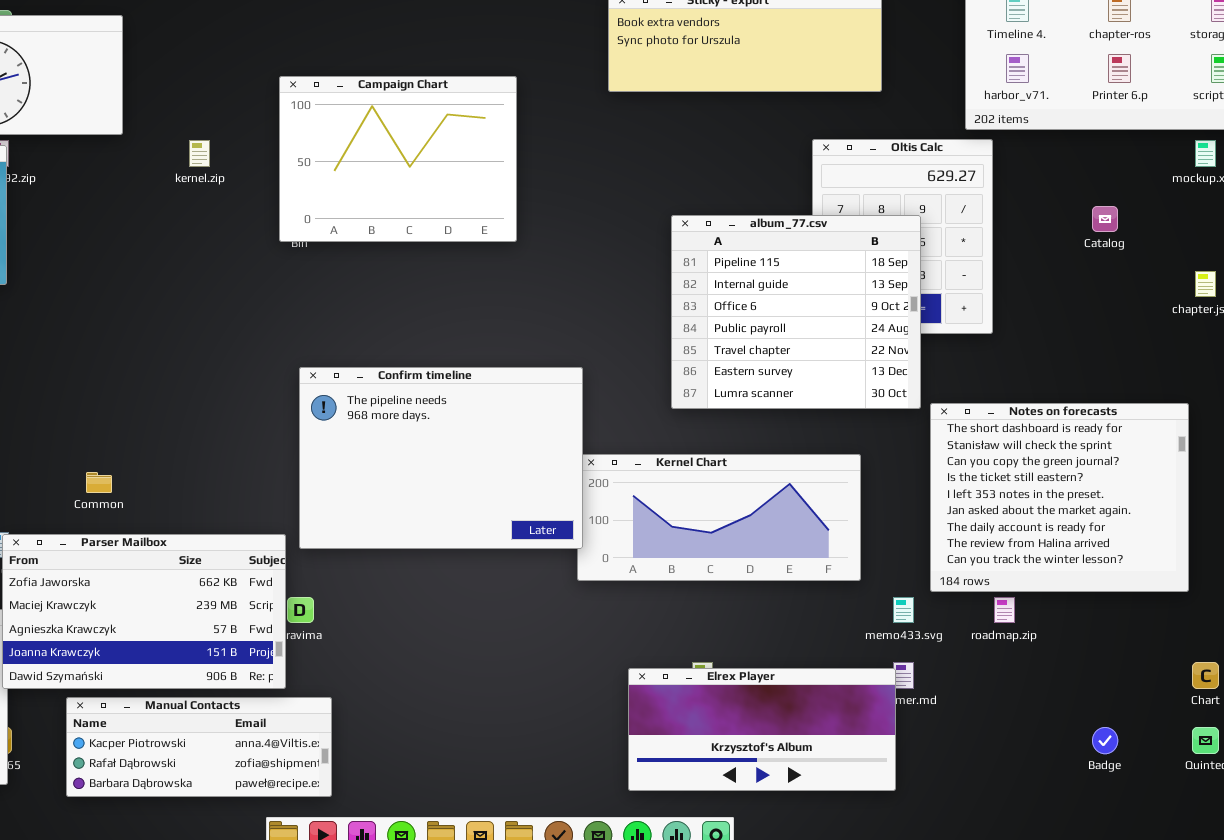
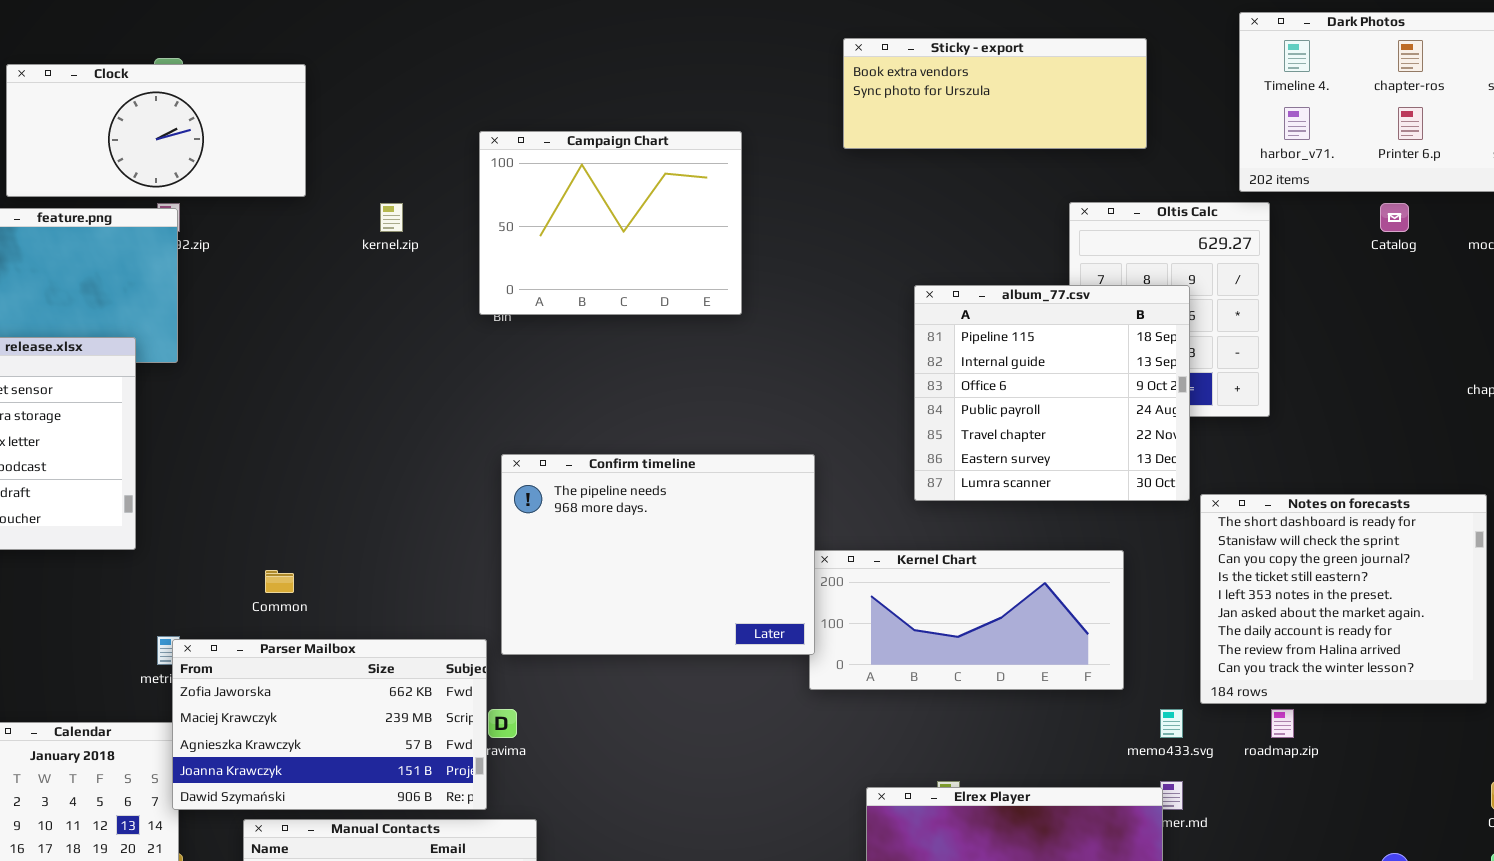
Catalog: [1092,206,1118,232] -> [1380,203,1409,232], moved

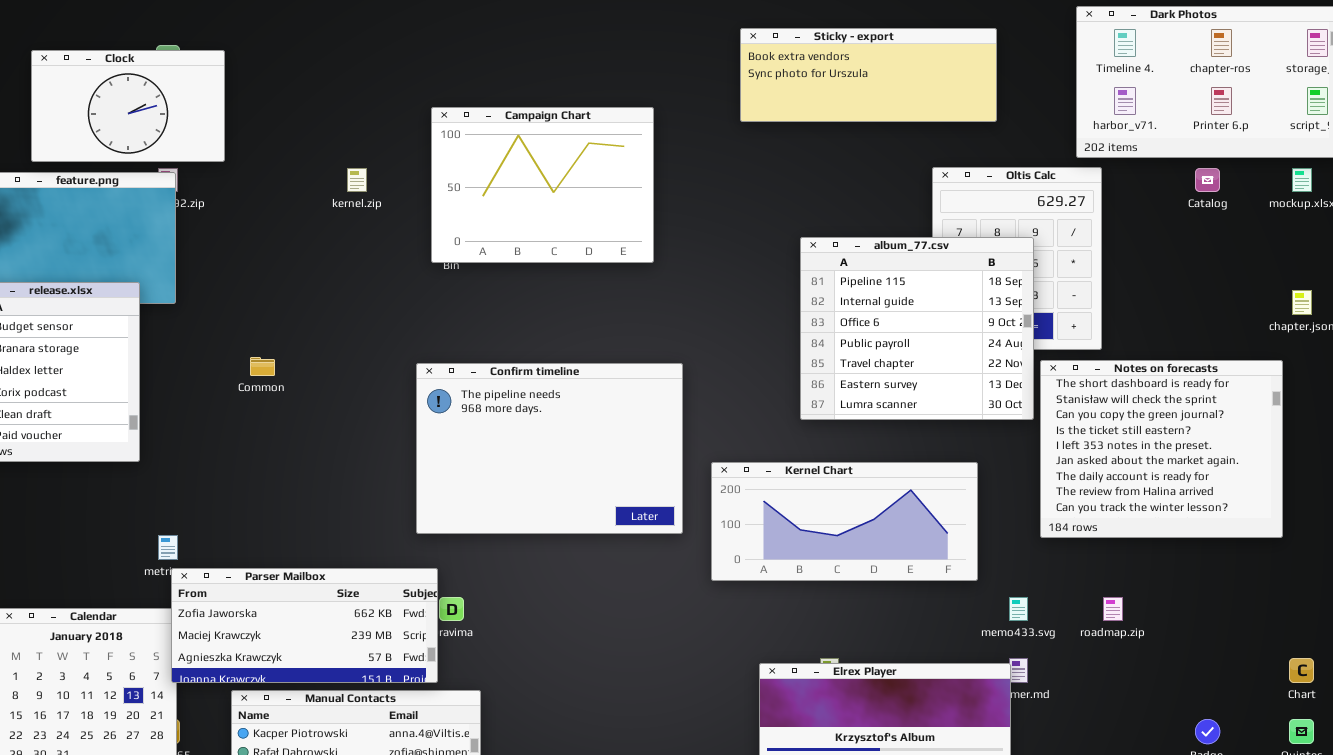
Clock: [6,64,306,197] -> [31,50,225,162], resized
Confirm timeline: [501,454,815,655] -> [416,363,683,534], moved
Notes on forecasts: [1200,494,1487,704] -> [1040,360,1283,538], moved
Common: [265,570,294,593] -> [250,357,275,376], moved
Parser Mailbox: [172,639,487,810] -> [171,568,438,683], resized

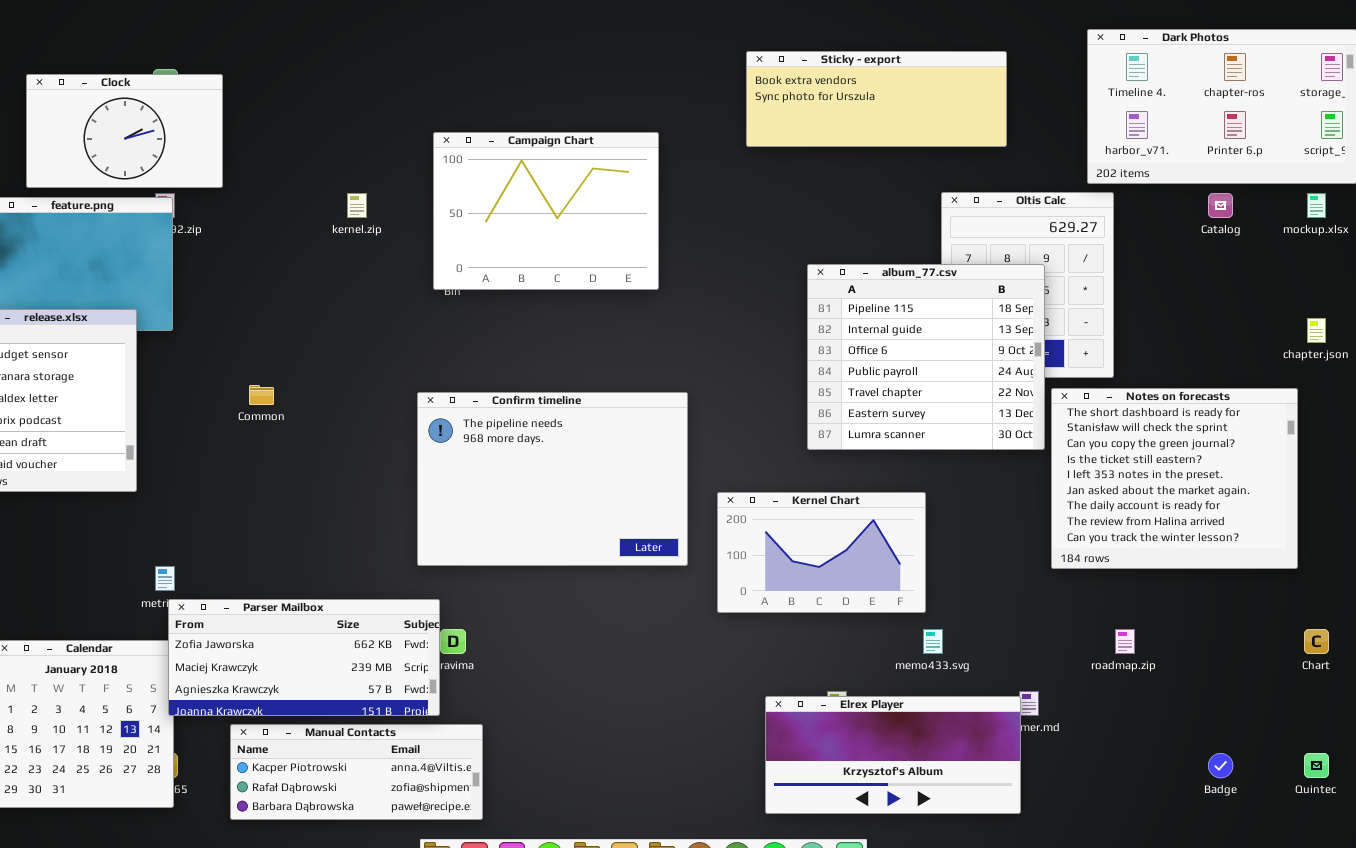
Kernel Chart: [711,462,978,581] -> [717,492,926,613], resized
memo433.svg: [1009,597,1028,621] -> [923,629,943,654], moved
Chart: [1289,658,1314,683] -> [1304,629,1329,654], moved

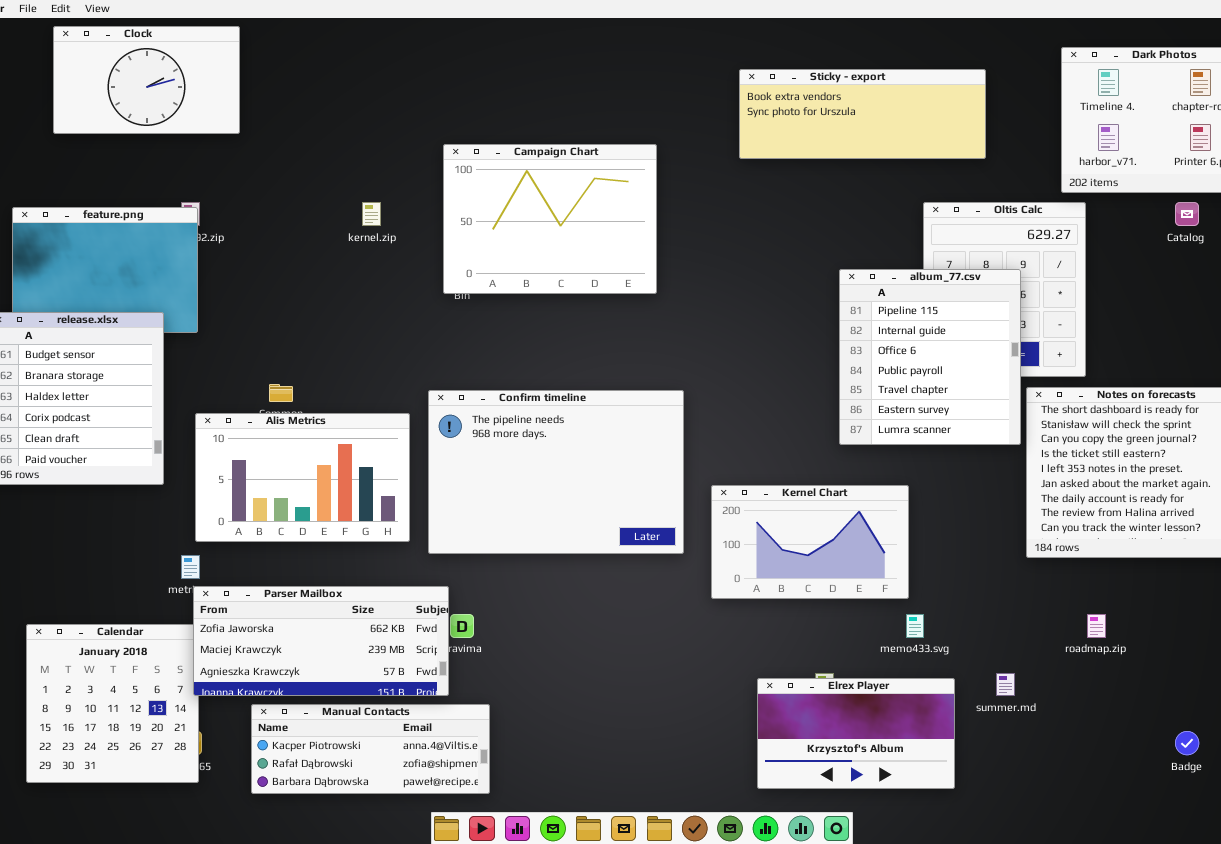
Clock: [26,74,223,188] -> [53,26,240,134], moved
album_77.csv: [807,264,1045,450] -> [839,269,1021,445], resized
Alis Metrics: none -> [195,413,410,542], opened
Elrex Player: [765,696,1021,814] -> [757,678,955,789], resized

